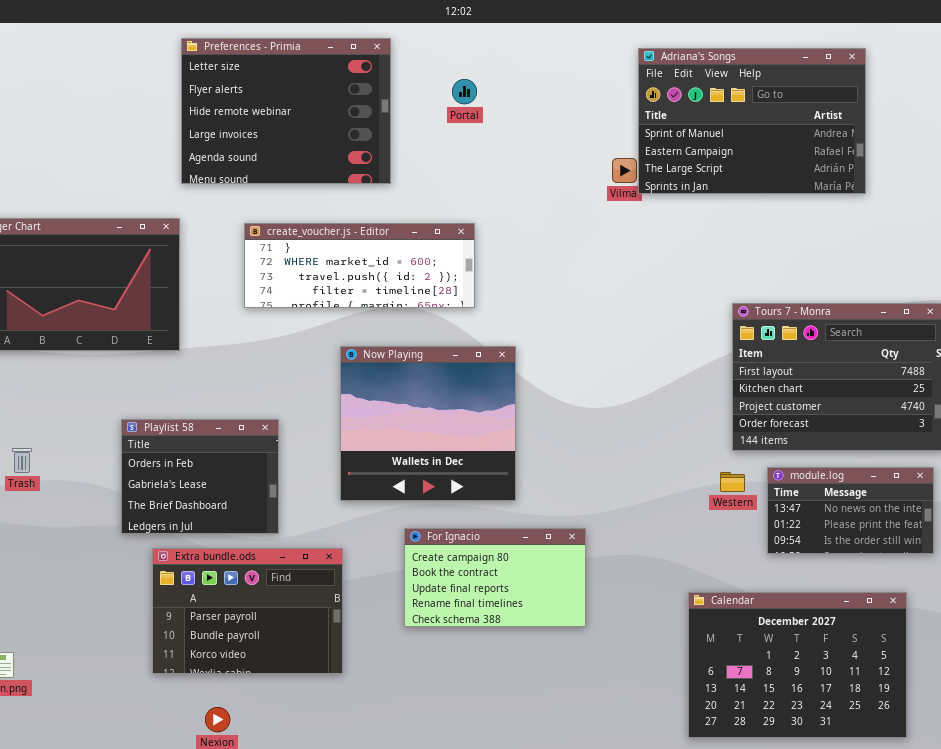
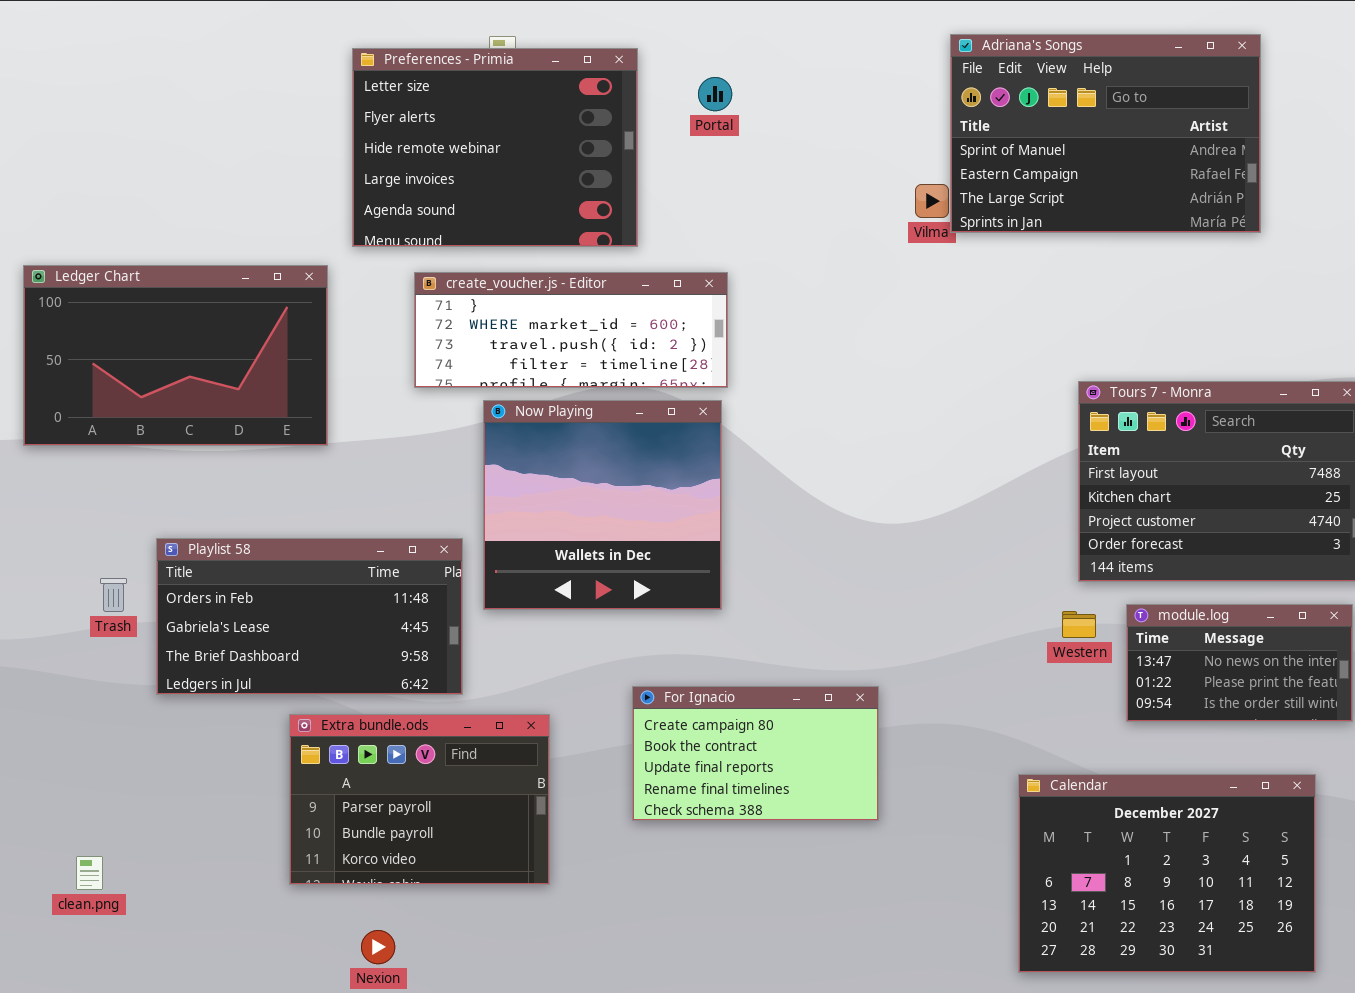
Preferences - Primia: [181,38,391,184] -> [352,48,638,247], moved
Now Playing: [340,346,516,501] -> [483,400,722,610], moved
Playlist 58: [121,419,279,534] -> [156,538,463,695], resized

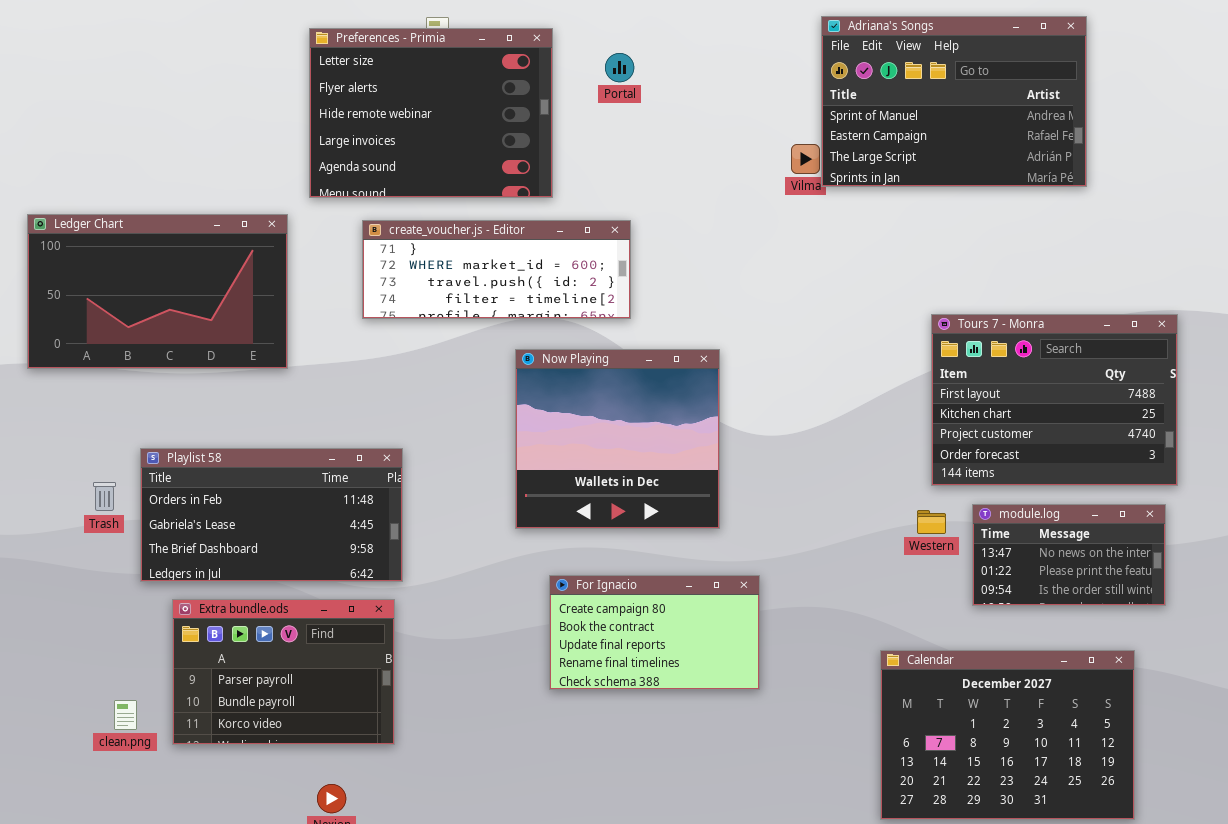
Now Playing: [483,400,722,610] -> [515,349,720,529], moved
Extra bundle.ods: [289,714,550,885] -> [172,599,395,745], moved
clean.png: [76,856,103,890] -> [114,700,137,730], moved

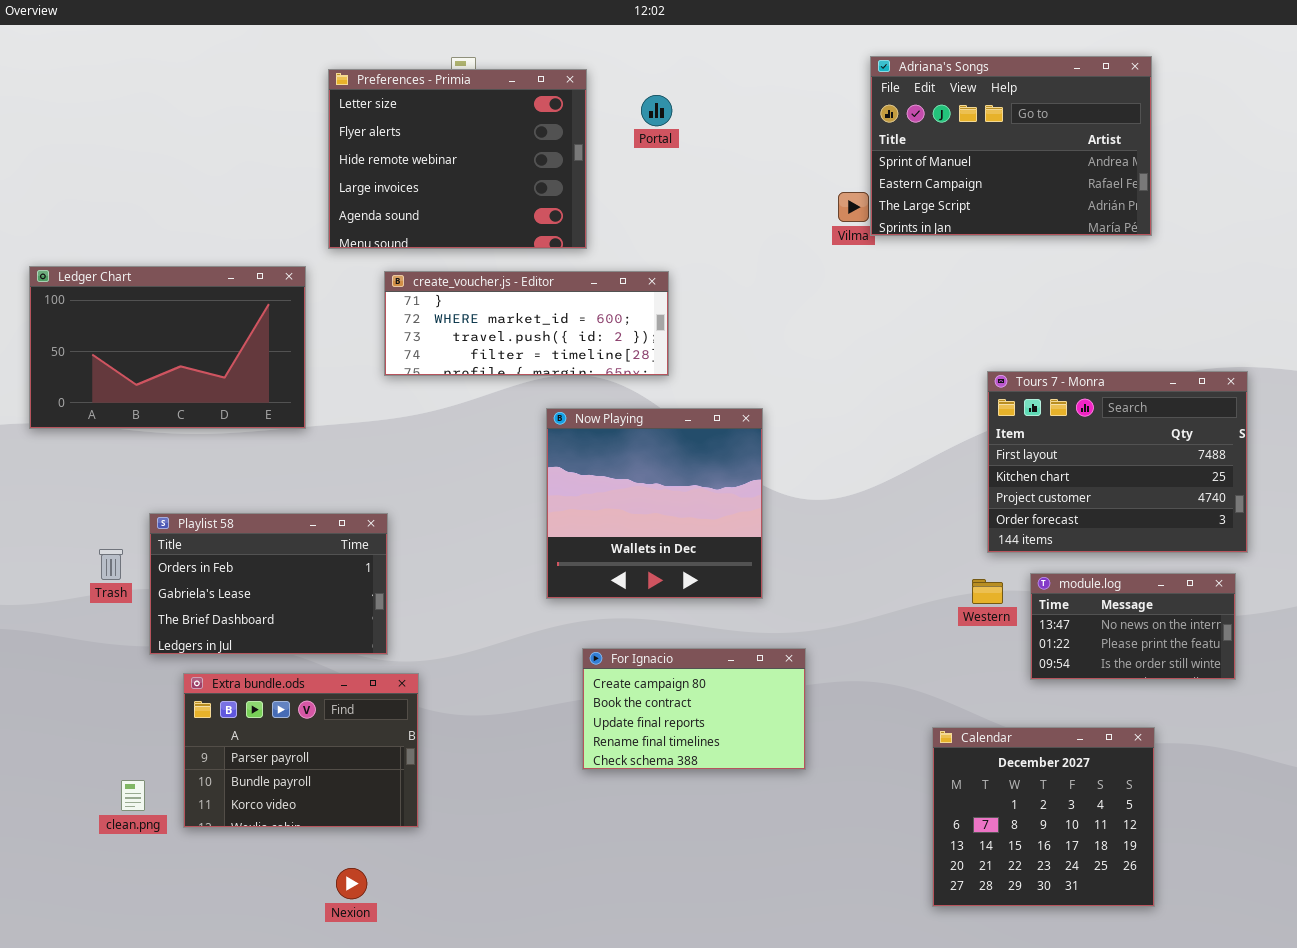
Playlist 58: [140,448,403,582] -> [149,513,388,655], resized
Calendar: [880,650,1135,820] -> [932,727,1155,907], resized

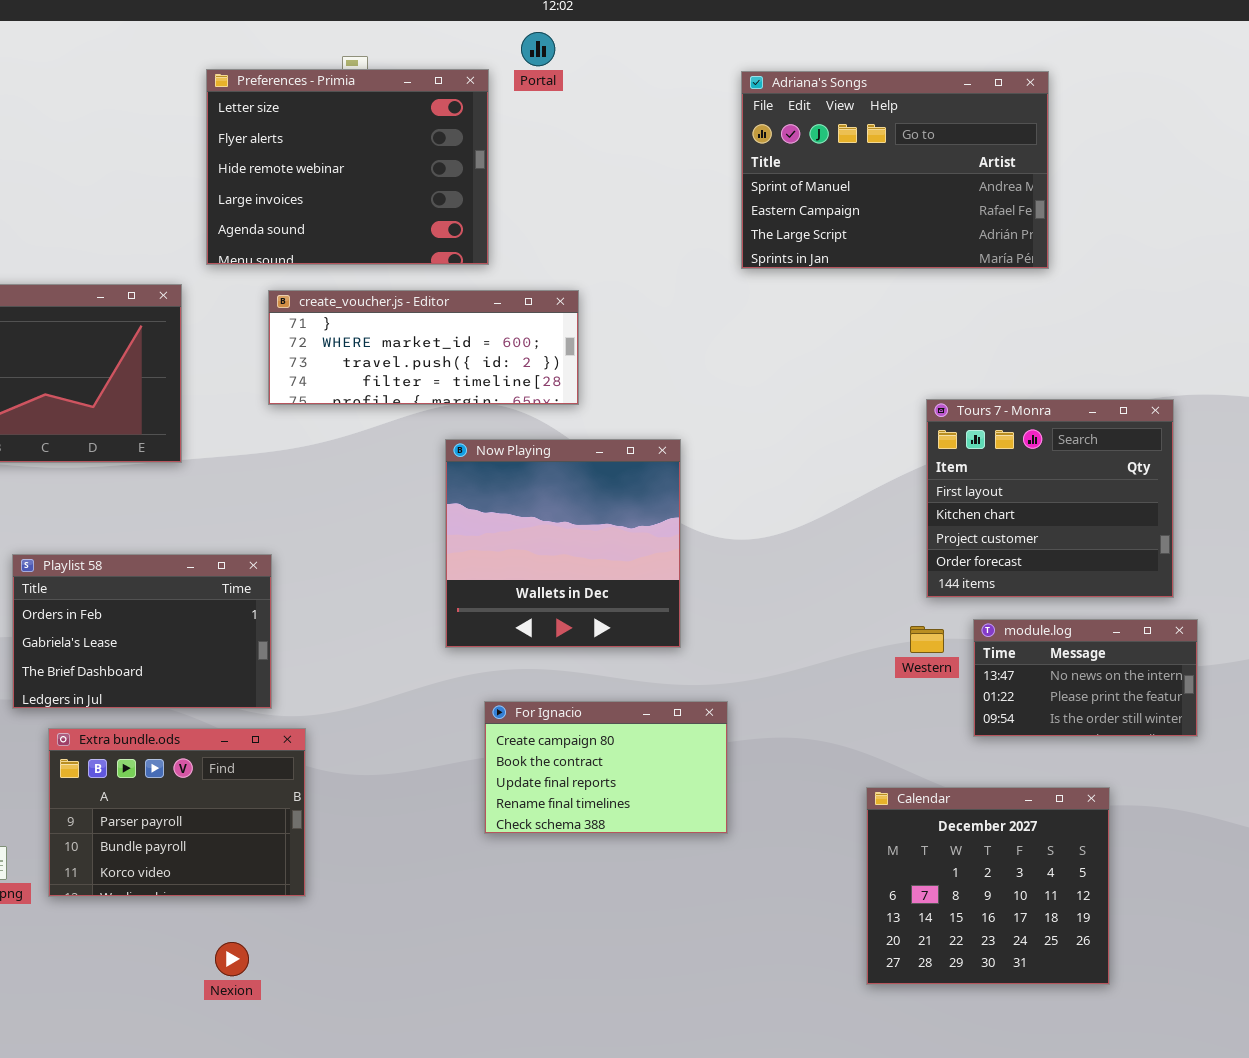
Adriana's Songs: [870,56,1152,236] -> [741,71,1049,269], moved
Portal: [641,95,672,126] -> [521,32,555,66], moved
Tours 7 - Monra: [987,371,1248,553] -> [926,399,1174,598], resized

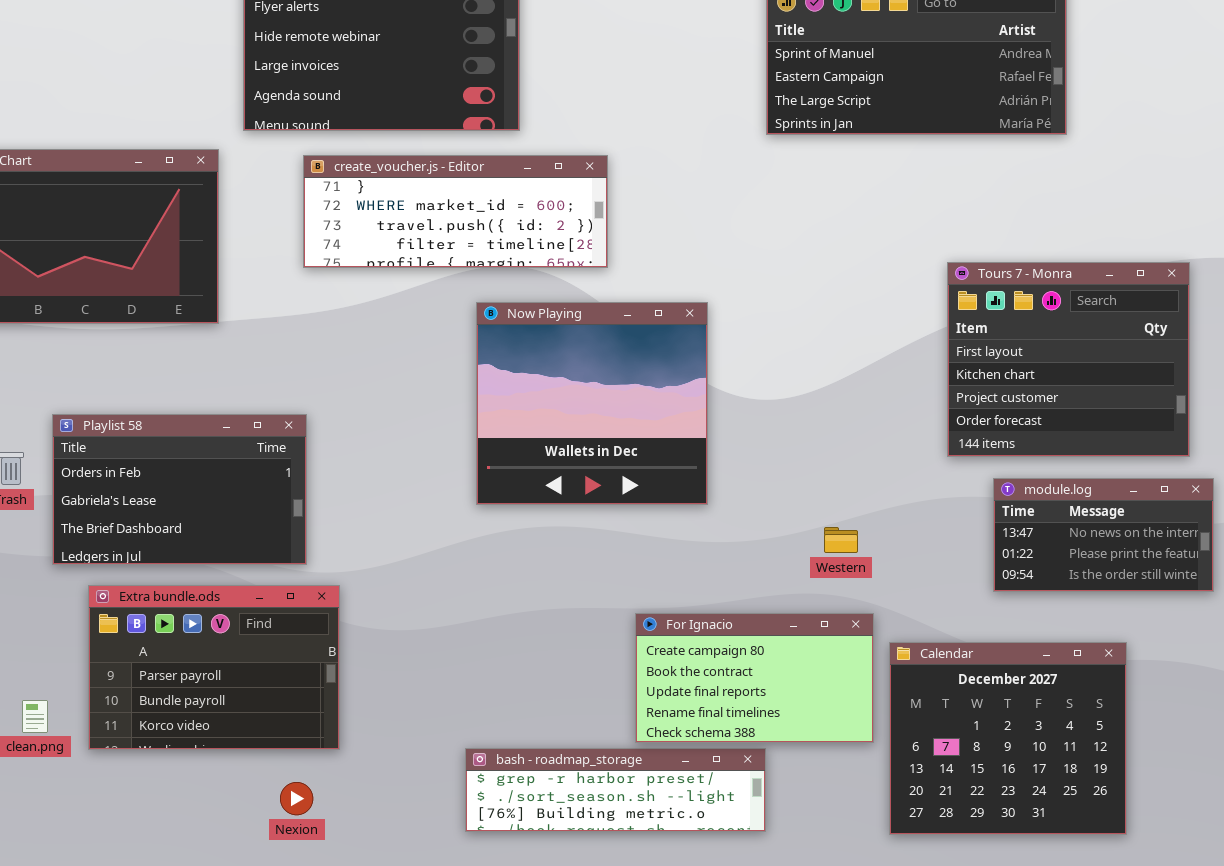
Western: [910,626,944,653] -> [824,527,858,553], moved
For Ignacio: [484,701,728,834] -> [635,613,874,743], moved
bash - roadmap_storage: none -> [465,748,766,832], opened
Nexion: [215,942,249,976] -> [280,782,313,815], moved

